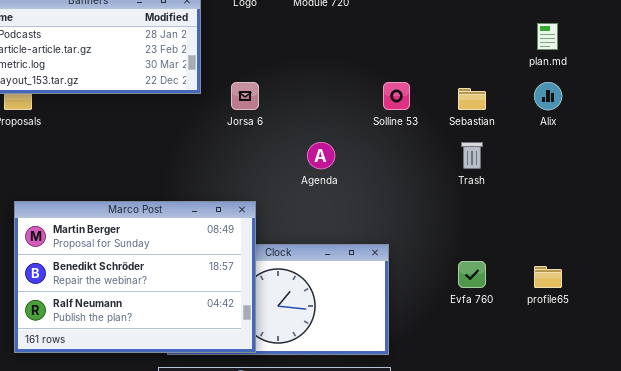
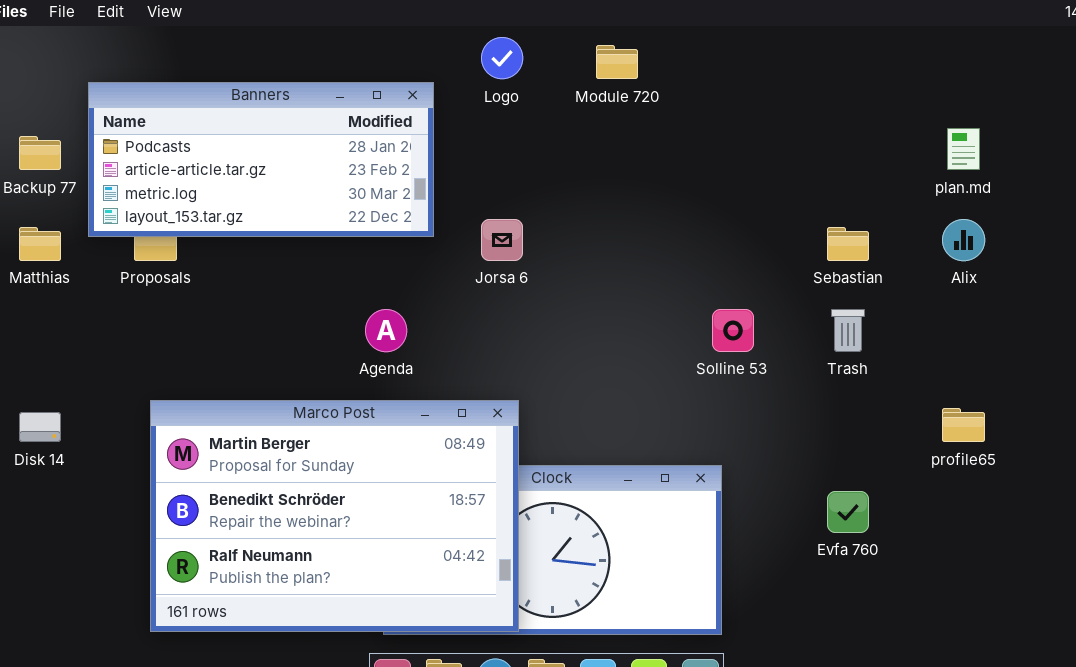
Solline 53: [383,82,410,110] -> [712,309,754,352], moved
Agenda: [307,142,335,169] -> [365,309,407,352], moved
profile65: [534,266,562,288] -> [942,408,985,442], moved

